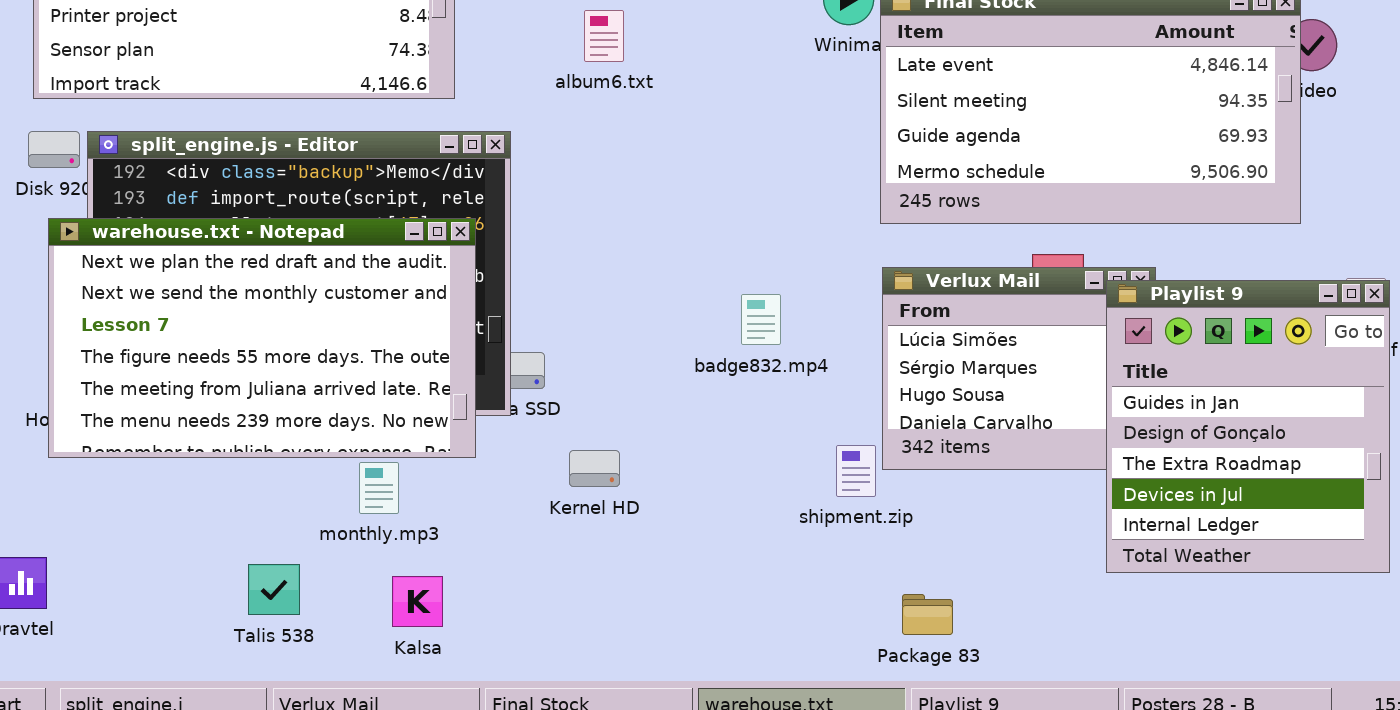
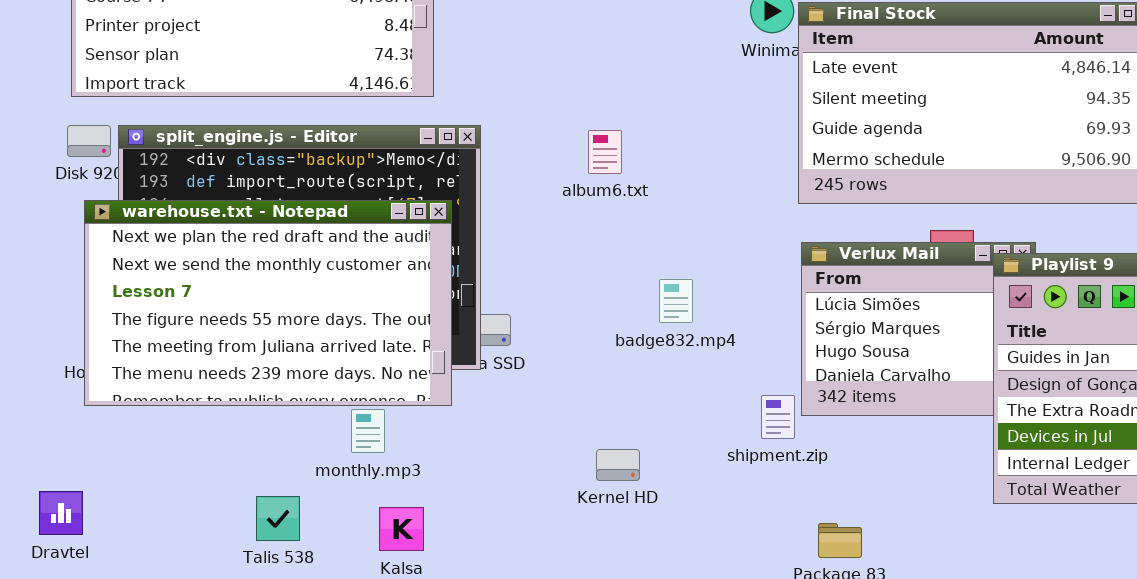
album6.txt: [584,10,624,62] -> [588,130,622,174], moved
badge832.mp4: [741,294,781,345] -> [659,279,693,323], moved
Kernel HD: [569,450,620,487] -> [596,449,640,481], moved

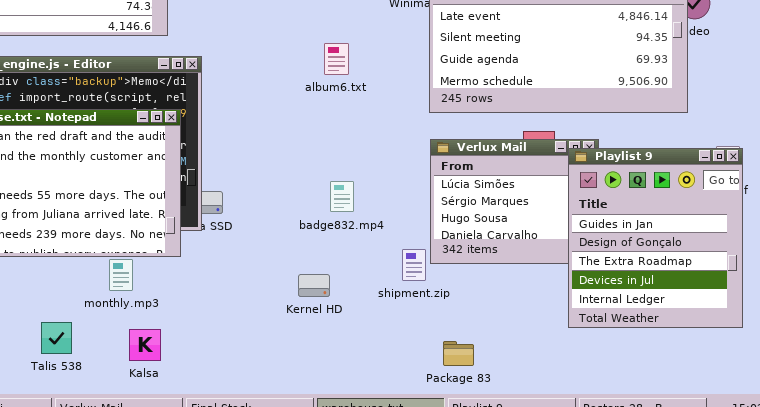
album6.txt: [588,130,622,174] -> [324,43,349,75], moved
badge832.mp4: [659,279,693,323] -> [330,181,354,212], moved
Kernel HD: [596,449,640,481] -> [298,274,330,297], moved

